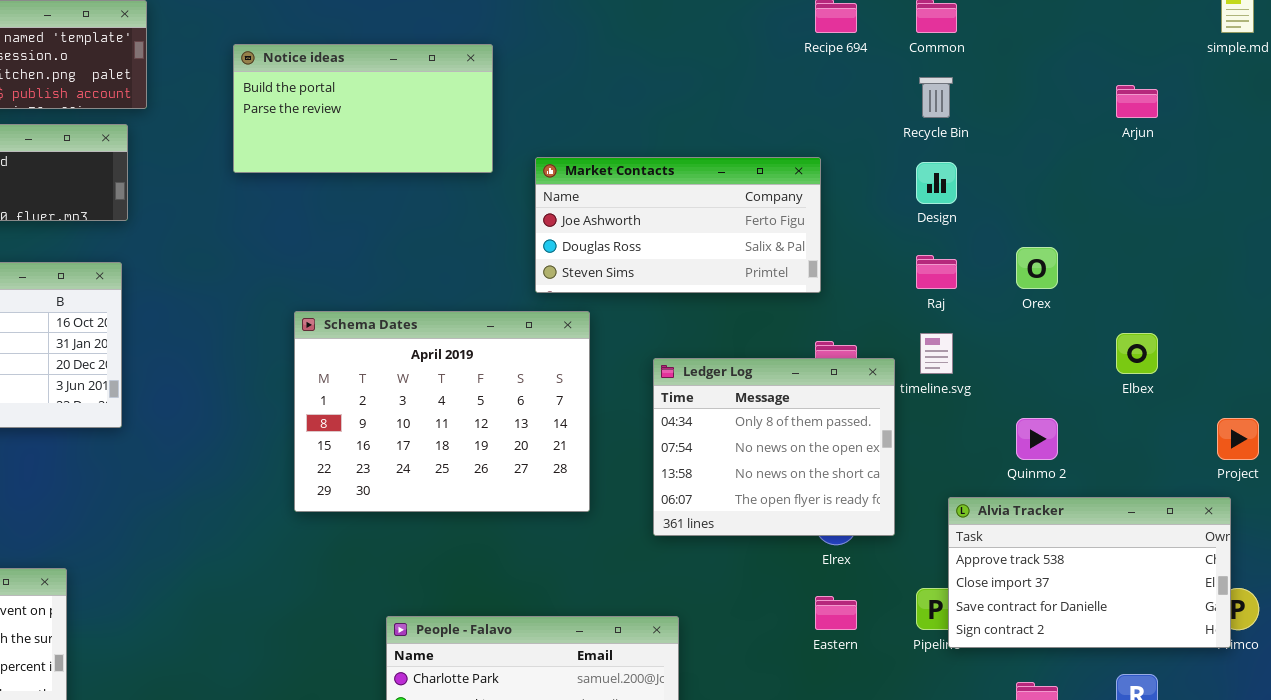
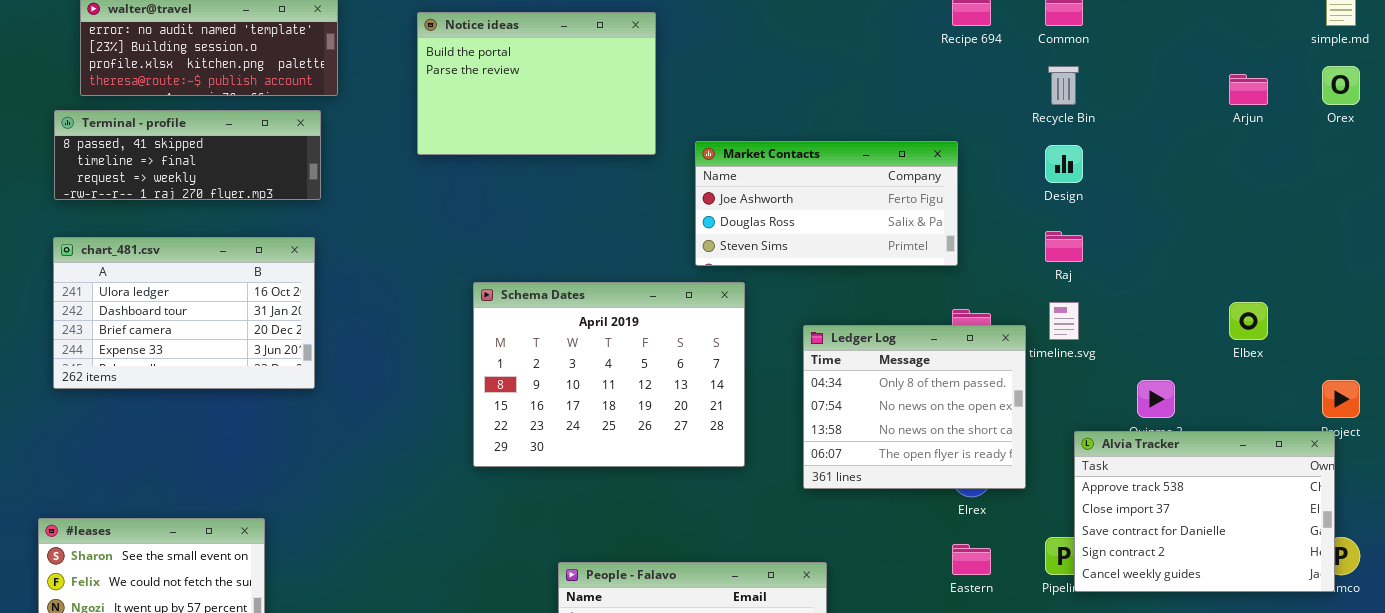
Notice ideas: [233,44,493,173] -> [417,12,656,155], resized
Orex: [1016,247,1058,289] -> [1322,66,1360,105], moved
Alvia Tracker: [948,497,1231,648] -> [1074,431,1335,592], resized

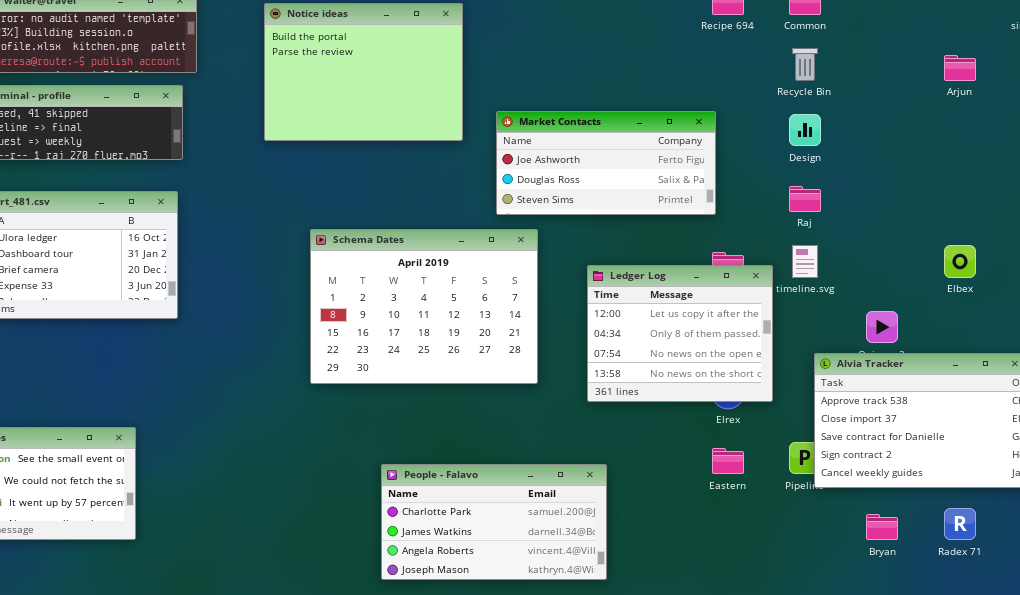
Notice ideas: [417,12,656,155] -> [264,3,463,141], resized
Ledger Log: [803,325,1026,489] -> [587,265,773,402], scrolled up 1 row

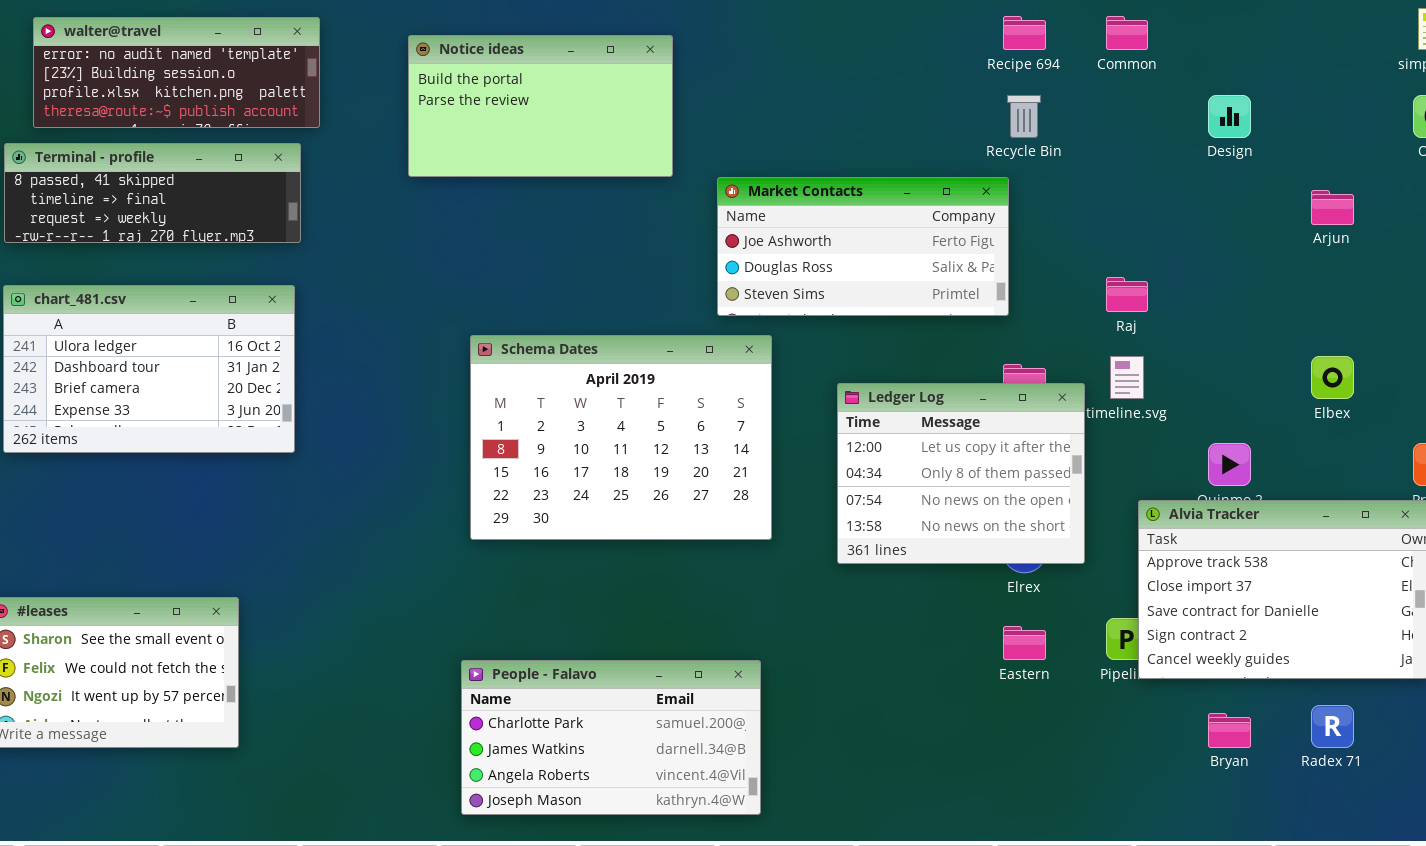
Notice ideas: [264,3,463,141] -> [408,35,673,177], resized
Recycle Bin: [792,48,818,81] -> [1007,95,1041,138], moved
Arjun: [944,55,976,81] -> [1311,190,1354,225], moved
Design: [789,114,821,146] -> [1208,95,1251,138], moved
People - Falavo: [381,464,607,580] -> [461,660,761,815], moved

